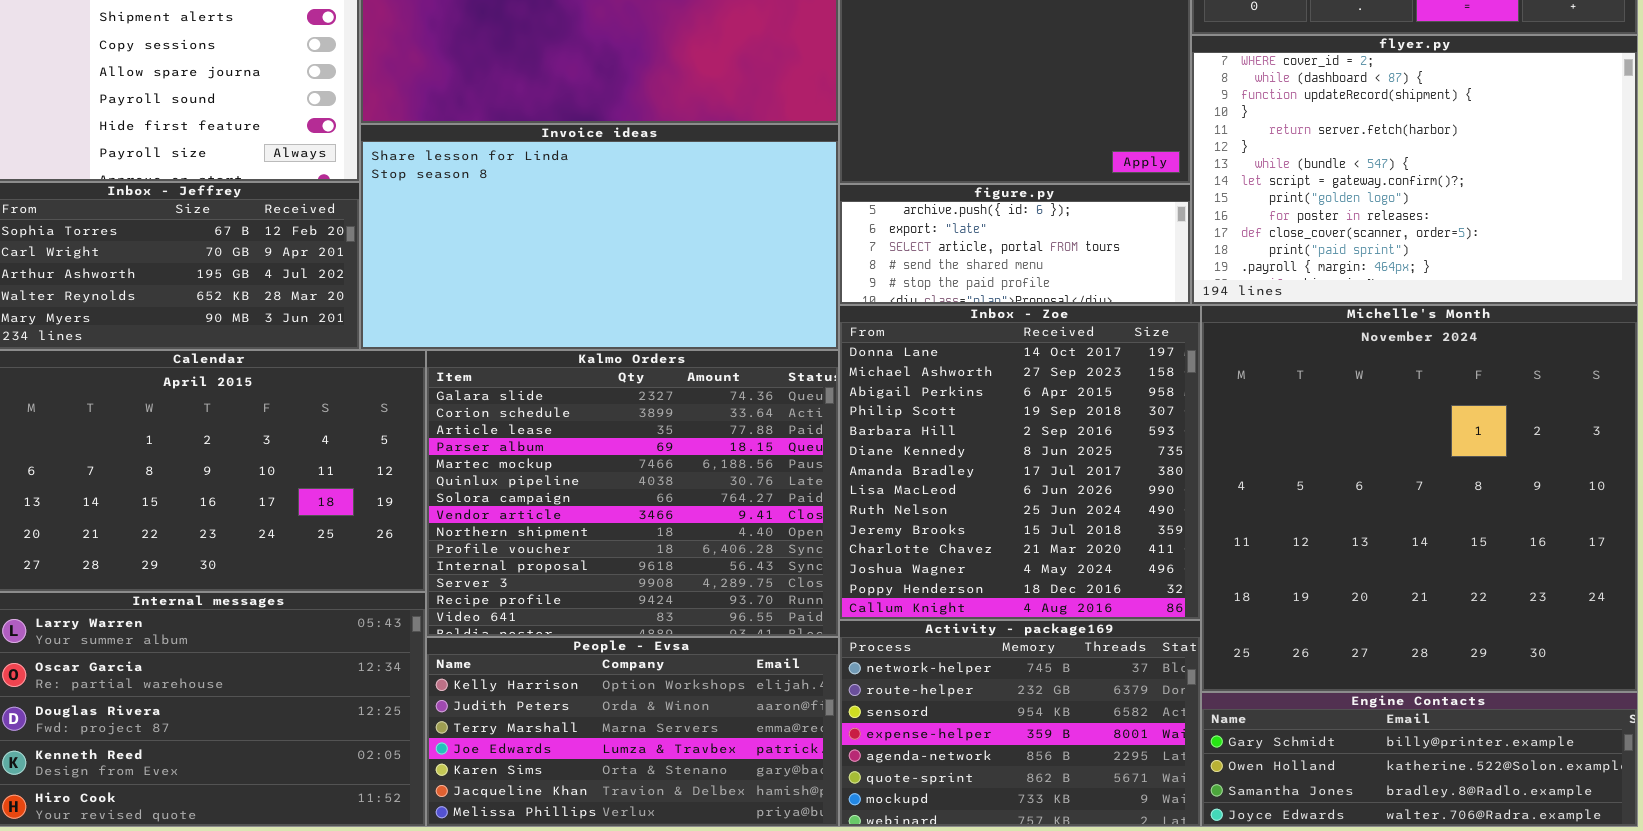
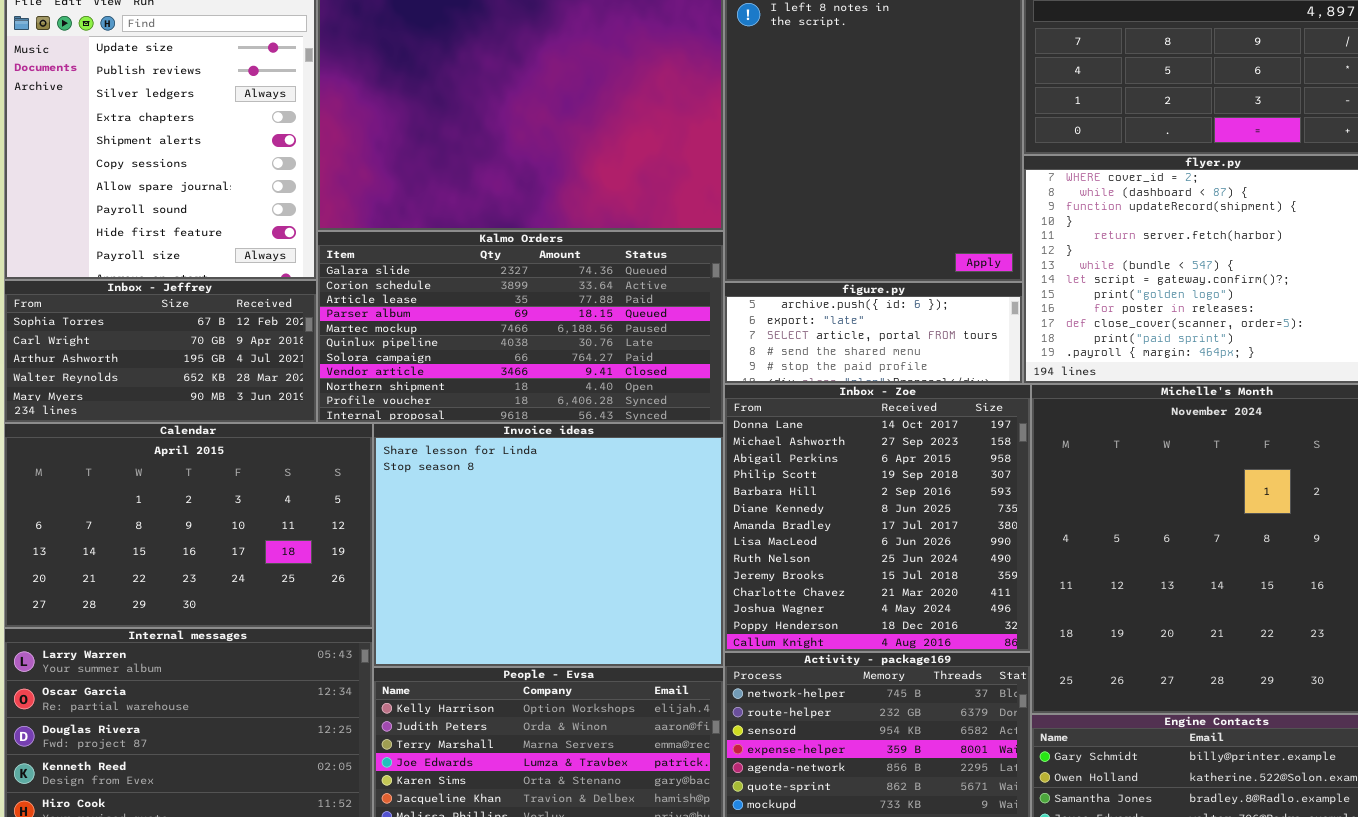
Invoice ideas: [360,124,839,350] -> [373,423,724,667], moved, resized
Kalmo Orders: [426,350,839,637] -> [317,231,724,423], moved, resized

